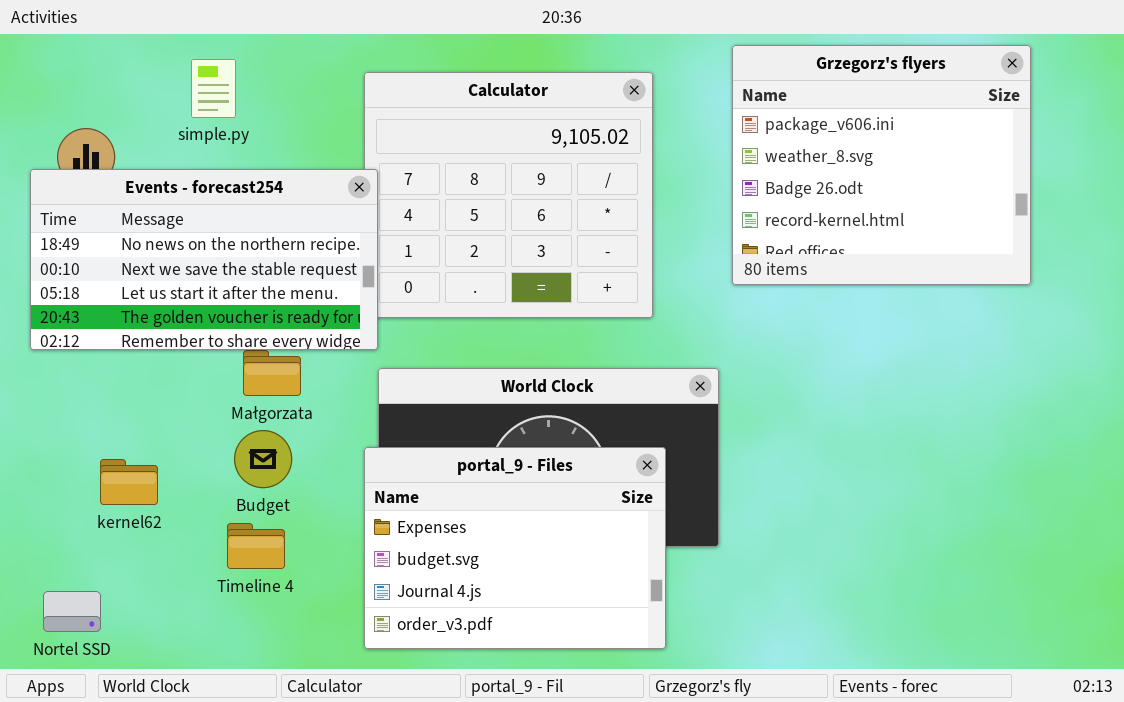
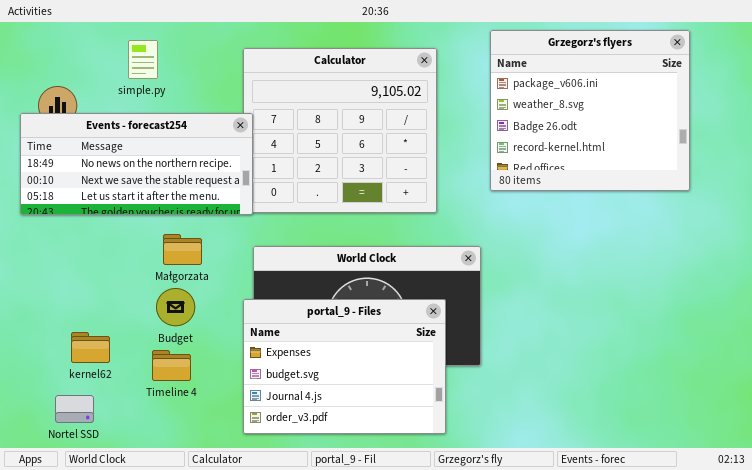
Events - forecast254: [30,169,378,350] -> [20,113,253,215], resized
kernel62: [100,459,158,505] -> [71,332,110,363], moved
Nortel SSD: [43,591,101,632] -> [55,395,94,423], moved

